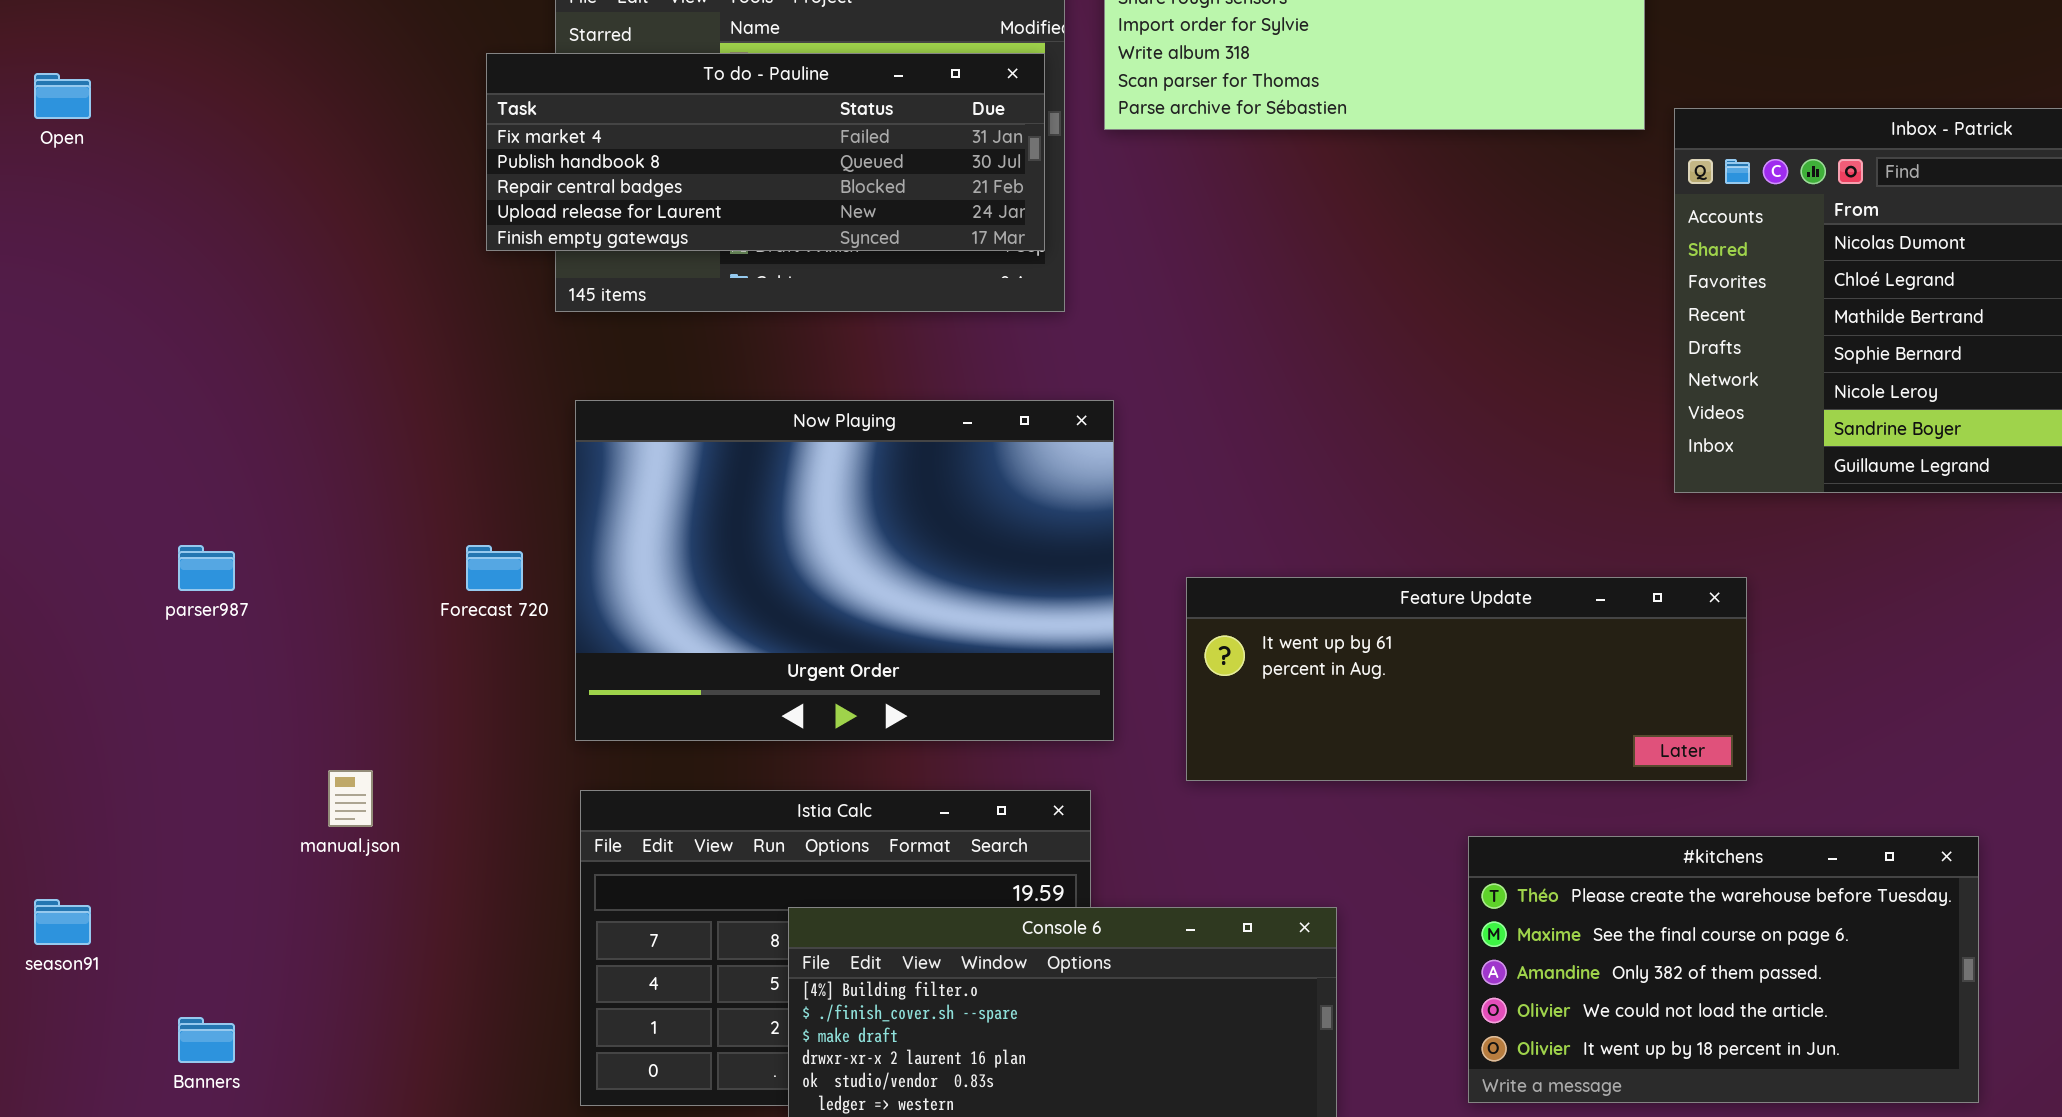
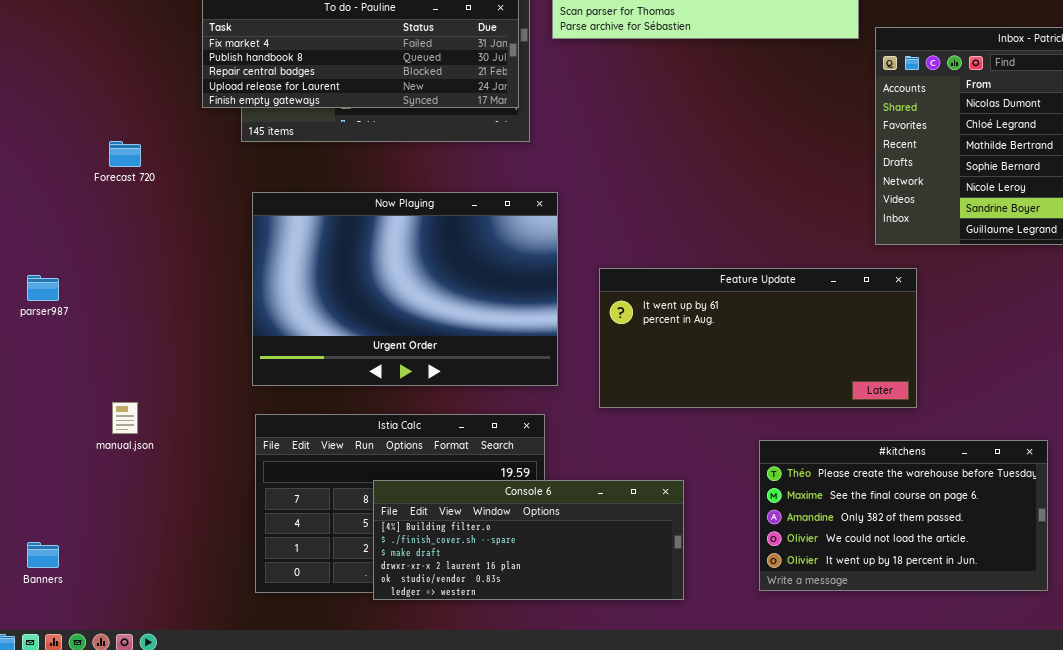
Forecast 720: [466,545,523,591] -> [109,141,141,167], moved
Feature Update: [1186,577,1747,781] -> [599,268,917,408], resized

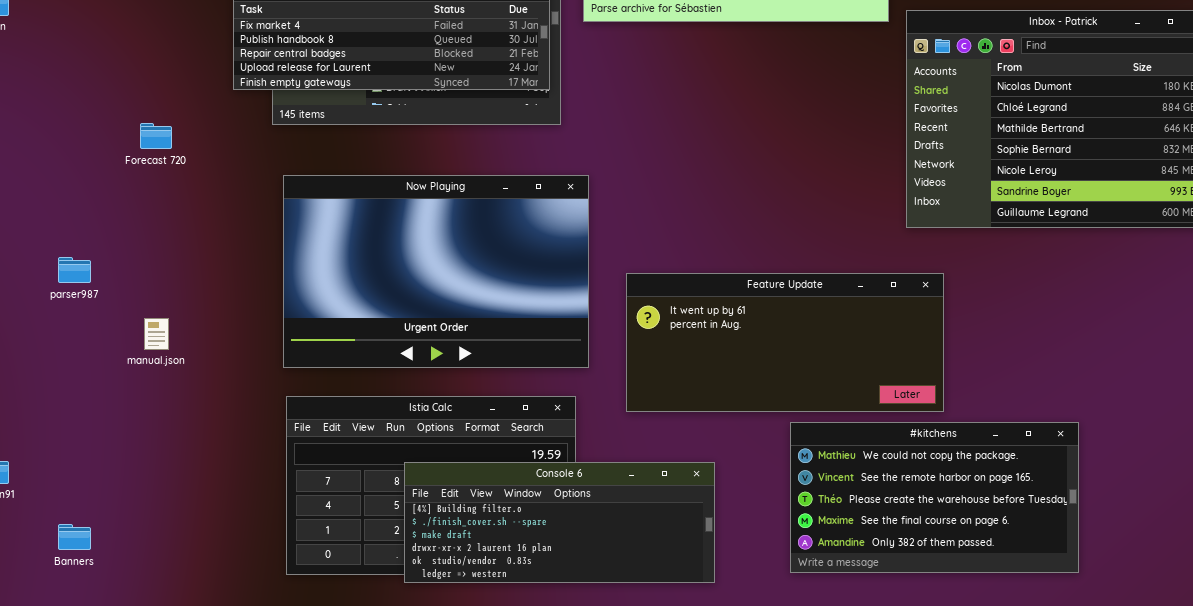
Feature Update: [599,268,917,408] -> [626,273,944,412], moved
manual.json: [112,402,138,434] -> [144,318,169,350], moved
#kitchens: [759,440,1048,591] -> [790,422,1079,573], scrolled up 2 rows

